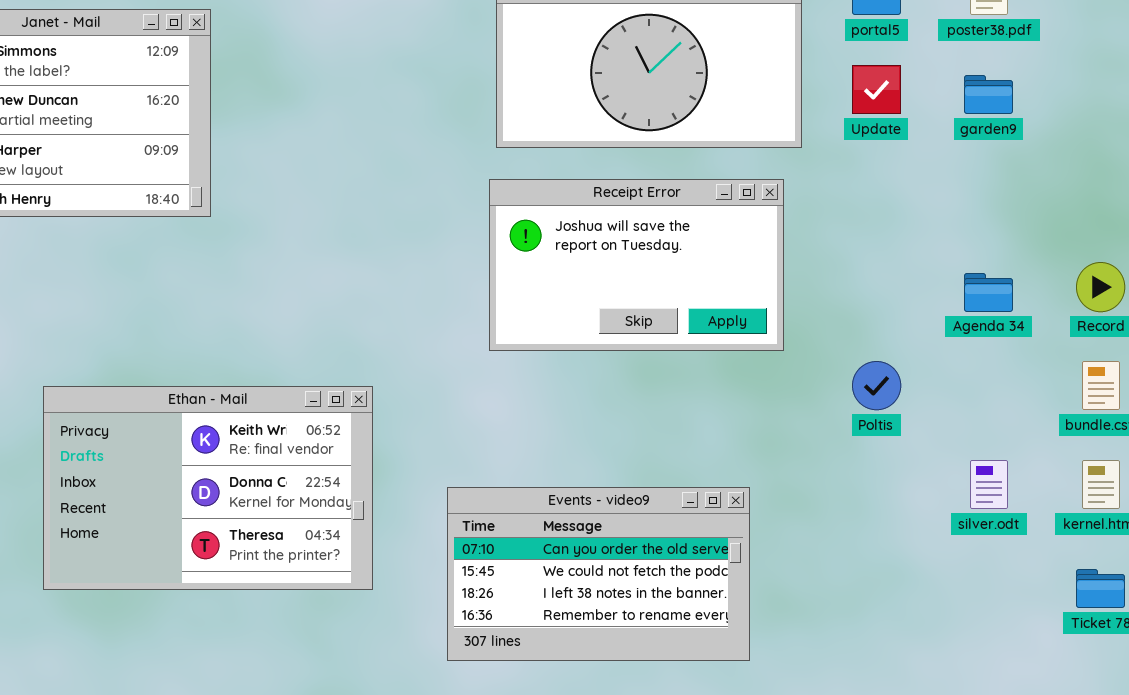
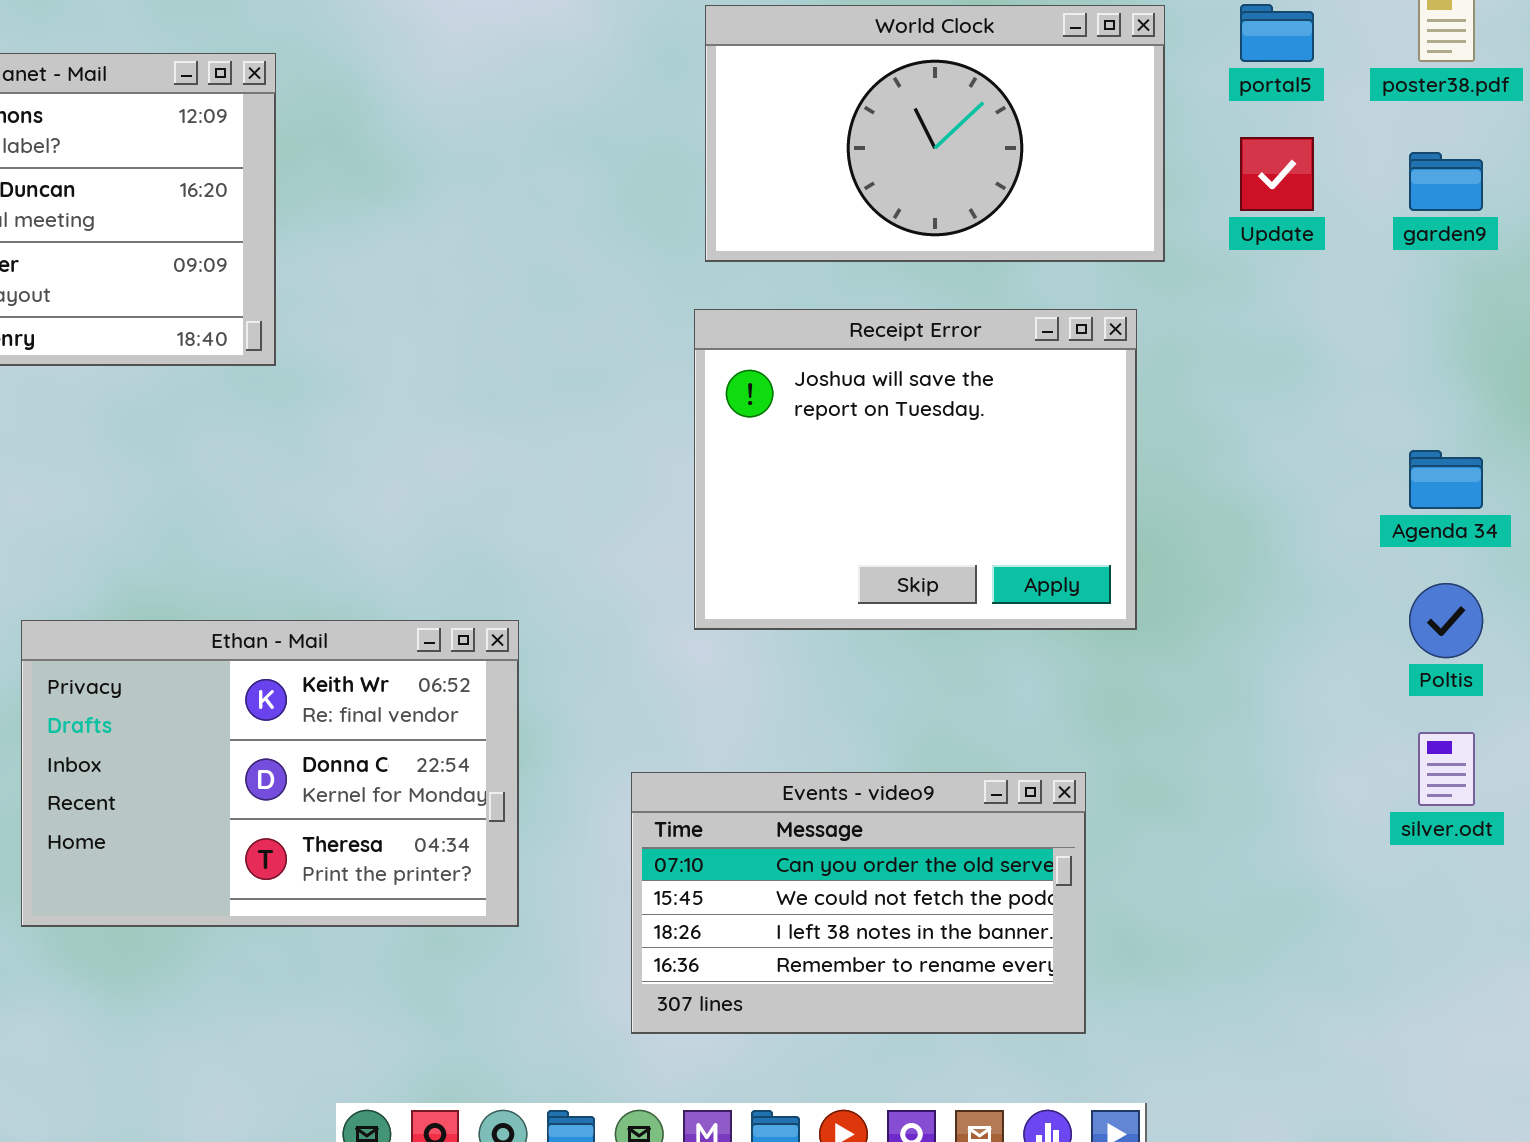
Receipt Error: [489,179,784,351] -> [694,309,1137,630], resized
Poltis: [852,361,901,410] -> [1409,583,1483,658], moved

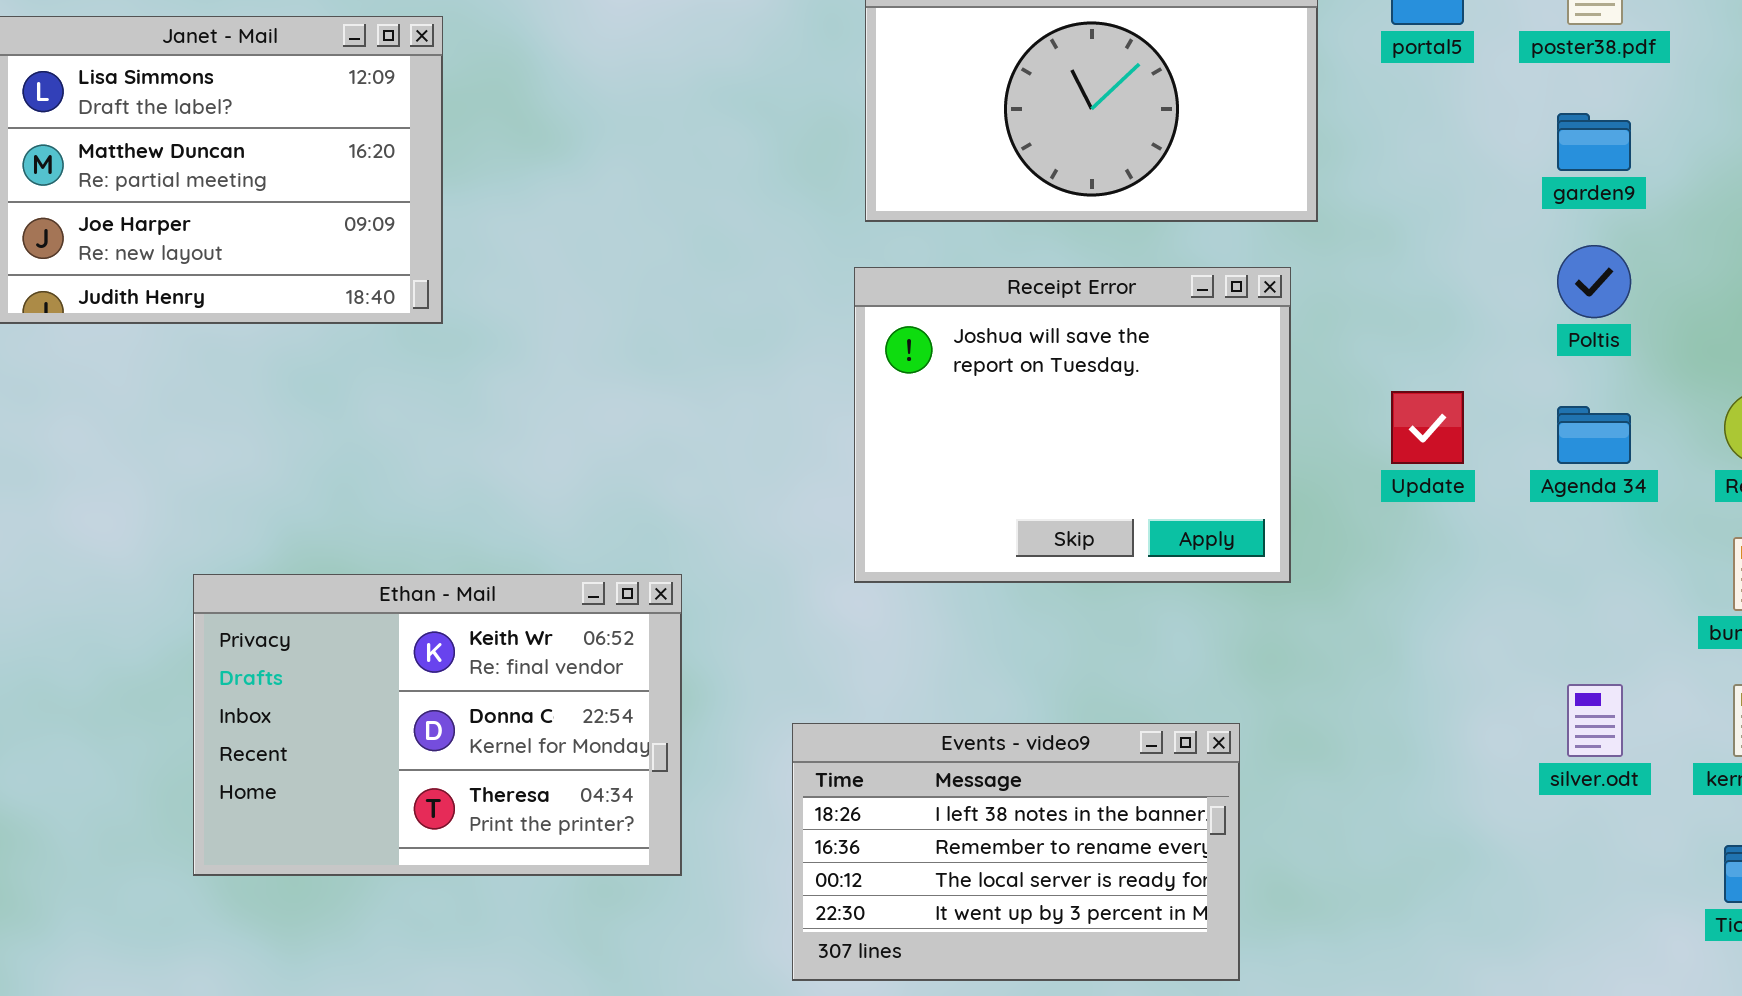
Update: [1240,137,1314,211] -> [1391,391,1464,464], moved
Poltis: [1409,583,1483,658] -> [1557,245,1631,318], moved
Events - video9: [631,772,1086,1034] -> [792,723,1240,981], scrolled down 2 rows

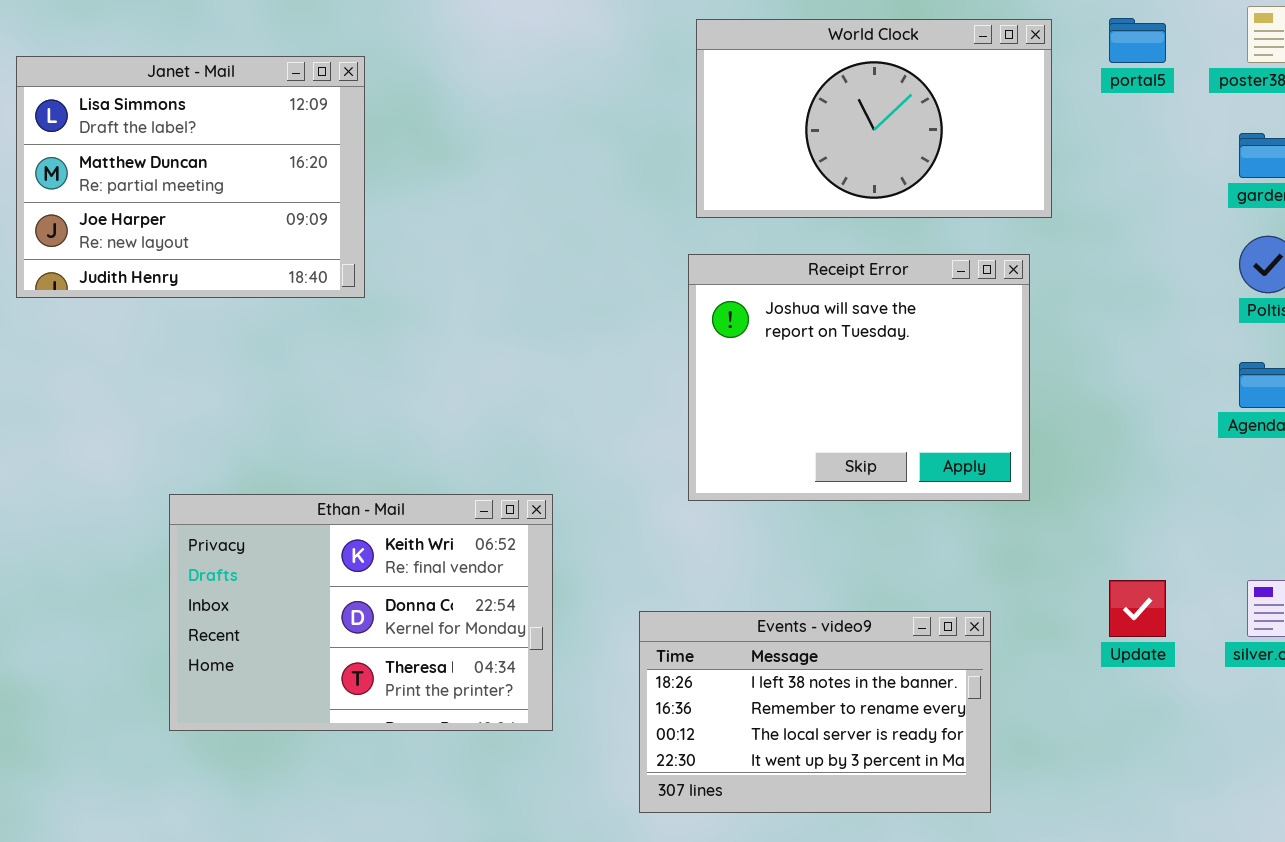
Update: [1391,391,1464,464] -> [1109,580,1166,637], moved

